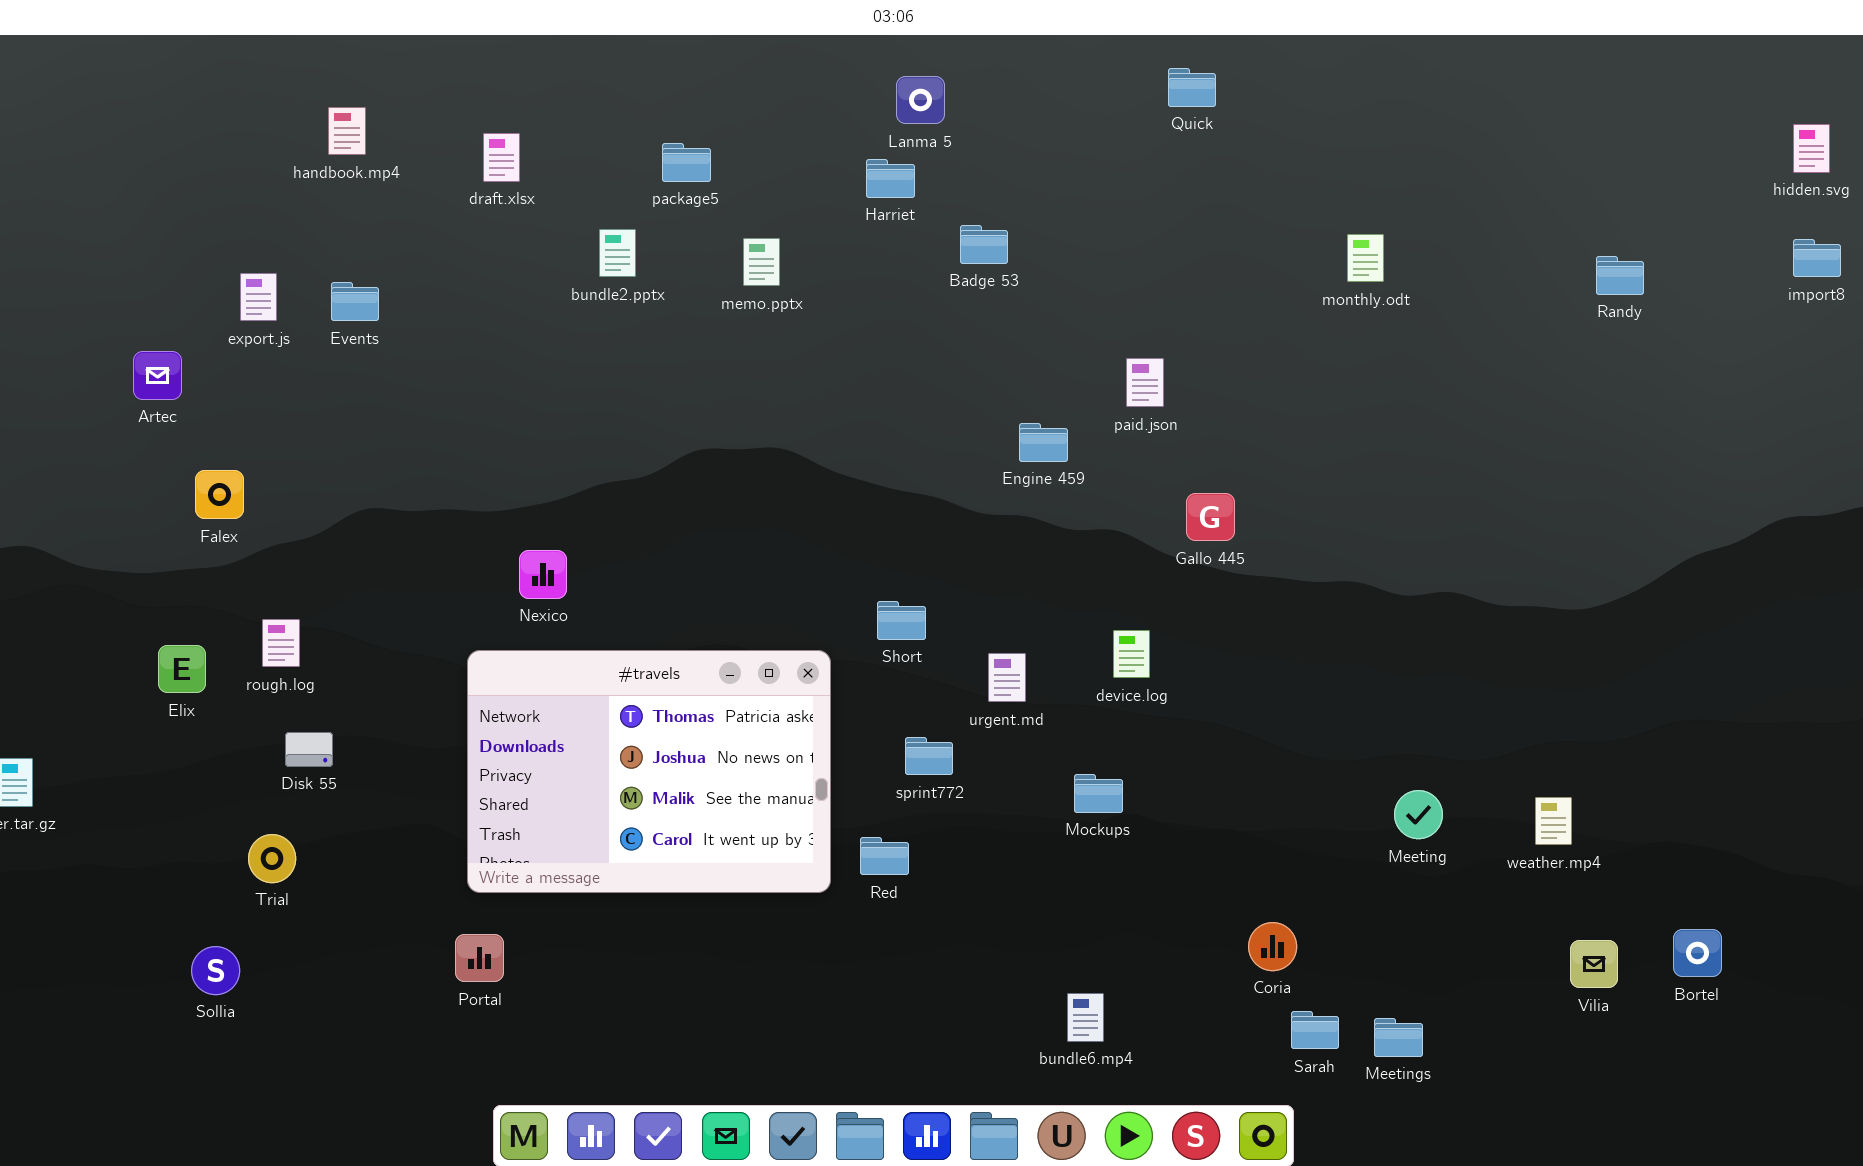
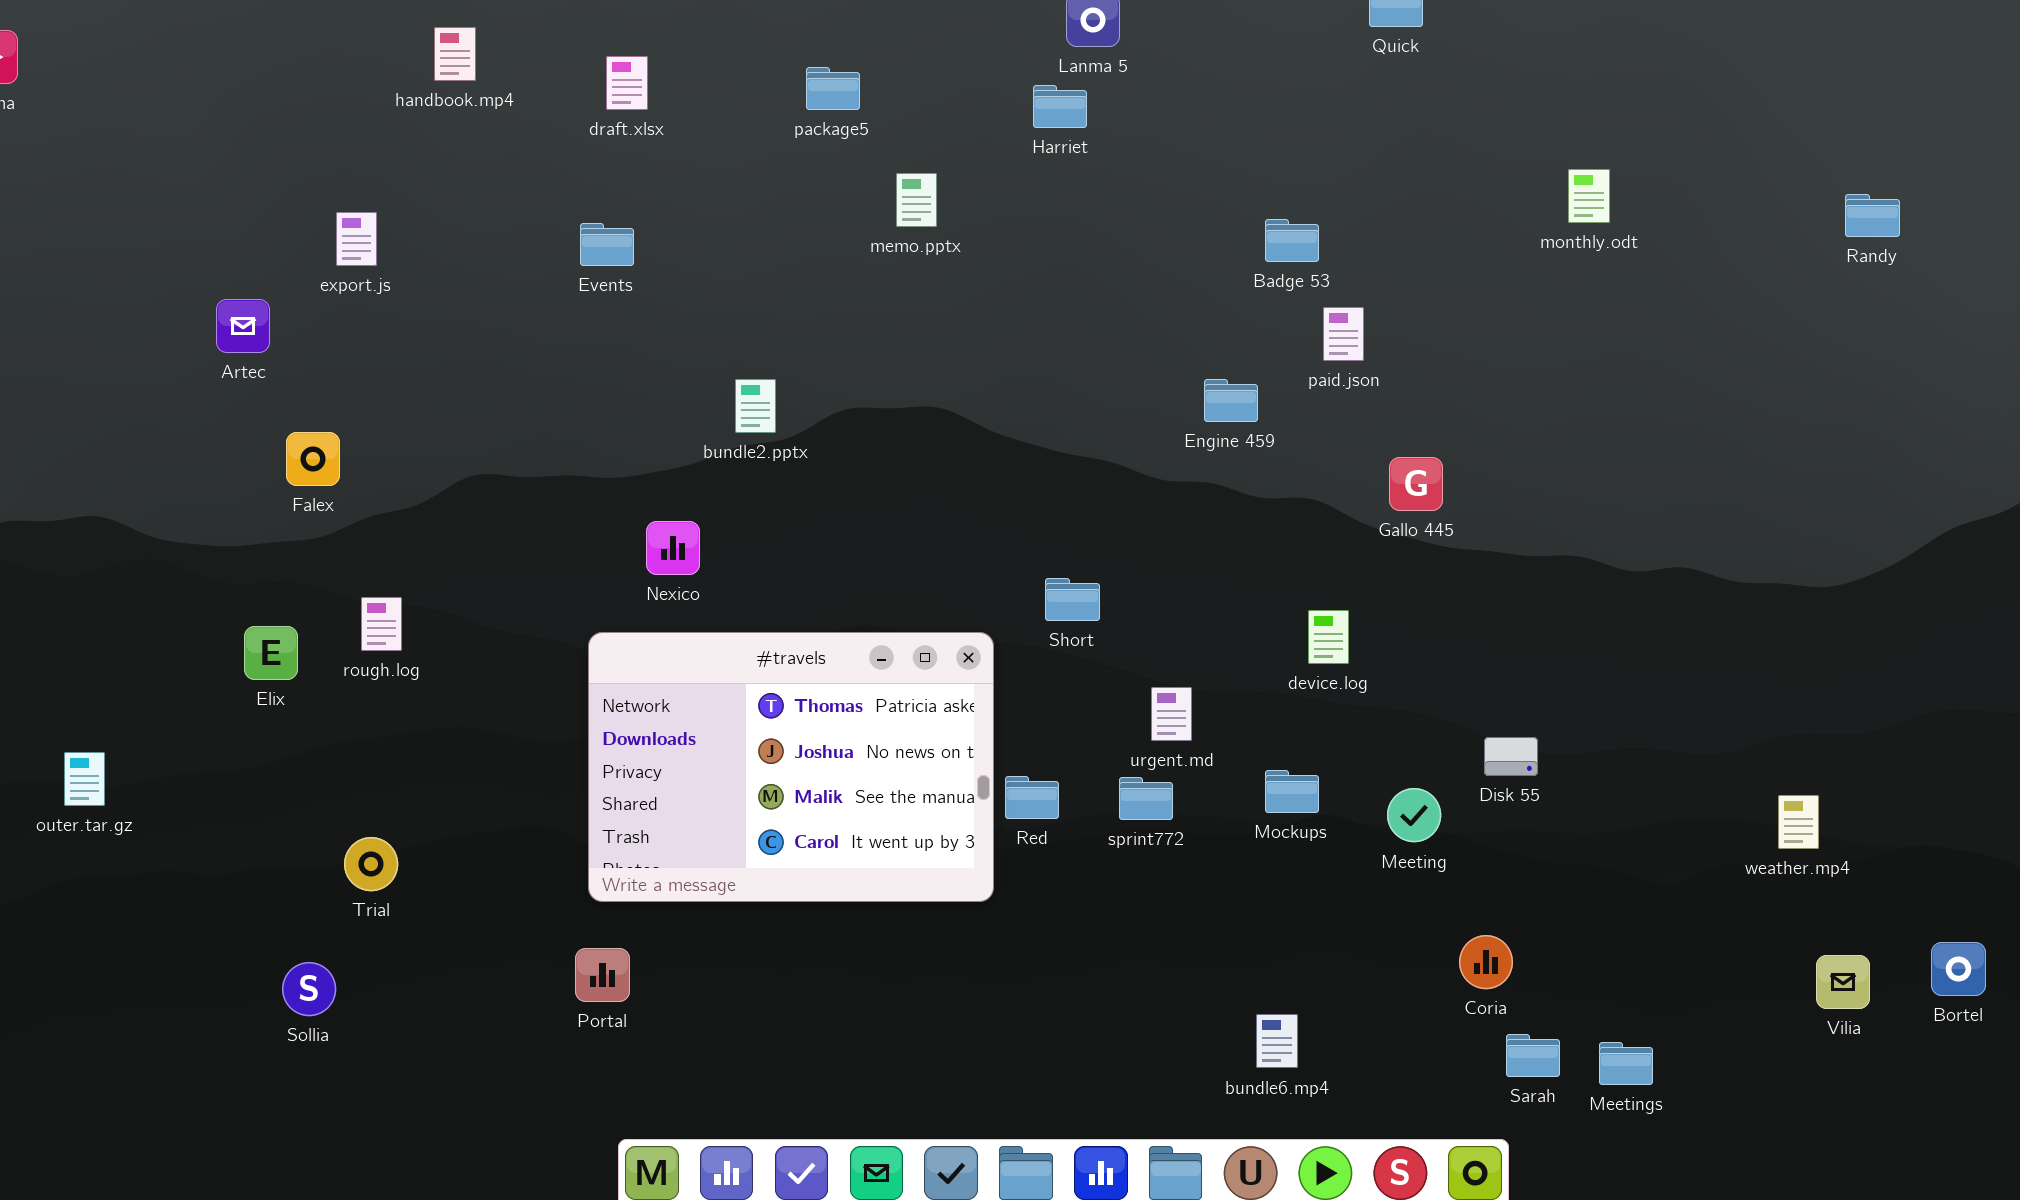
Badge 53: [960,225,1008,264] -> [1265,219,1319,262], moved
bundle2.pptx: [599,229,636,277] -> [735,379,776,433], moved
Events: [331,282,379,321] -> [580,223,634,266], moved
urgent.md: [988,653,1026,702] -> [1151,687,1192,741], moved
Disk 55: [285,732,333,767] -> [1484,737,1538,776], moved
sprint772: [905,737,953,775] -> [1119,777,1173,820], moved
Meeting: [1394,790,1443,839] -> [1387,788,1441,842], moved
Red: [860,837,909,875] -> [1005,776,1059,819], moved

